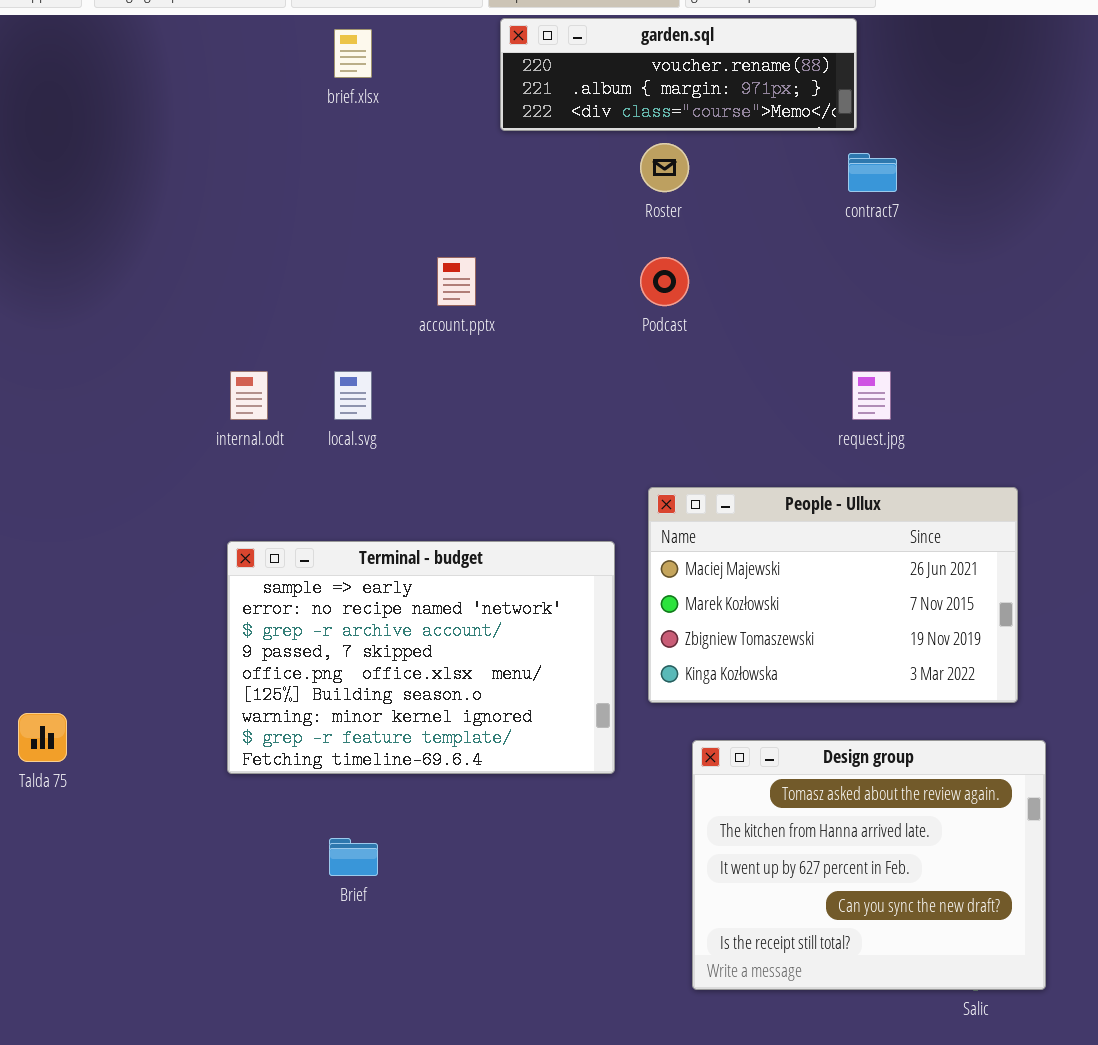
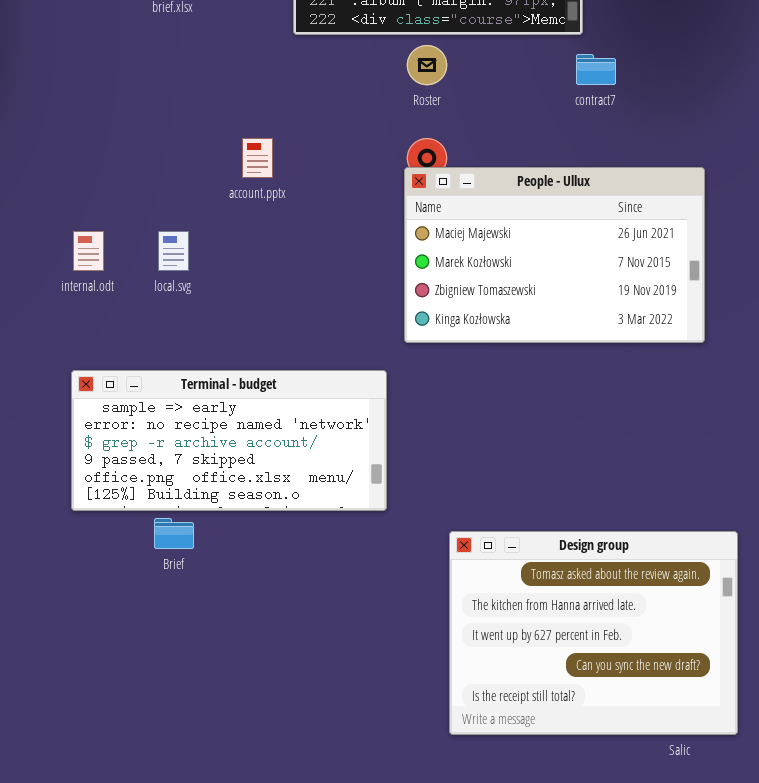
People - Ullux: [648,487,1018,703] -> [404,167,705,343], moved
Terminal - budget: [227,541,615,774] -> [71,370,387,511], resized
Brief: [329,838,378,876] -> [154,518,194,549], moved

